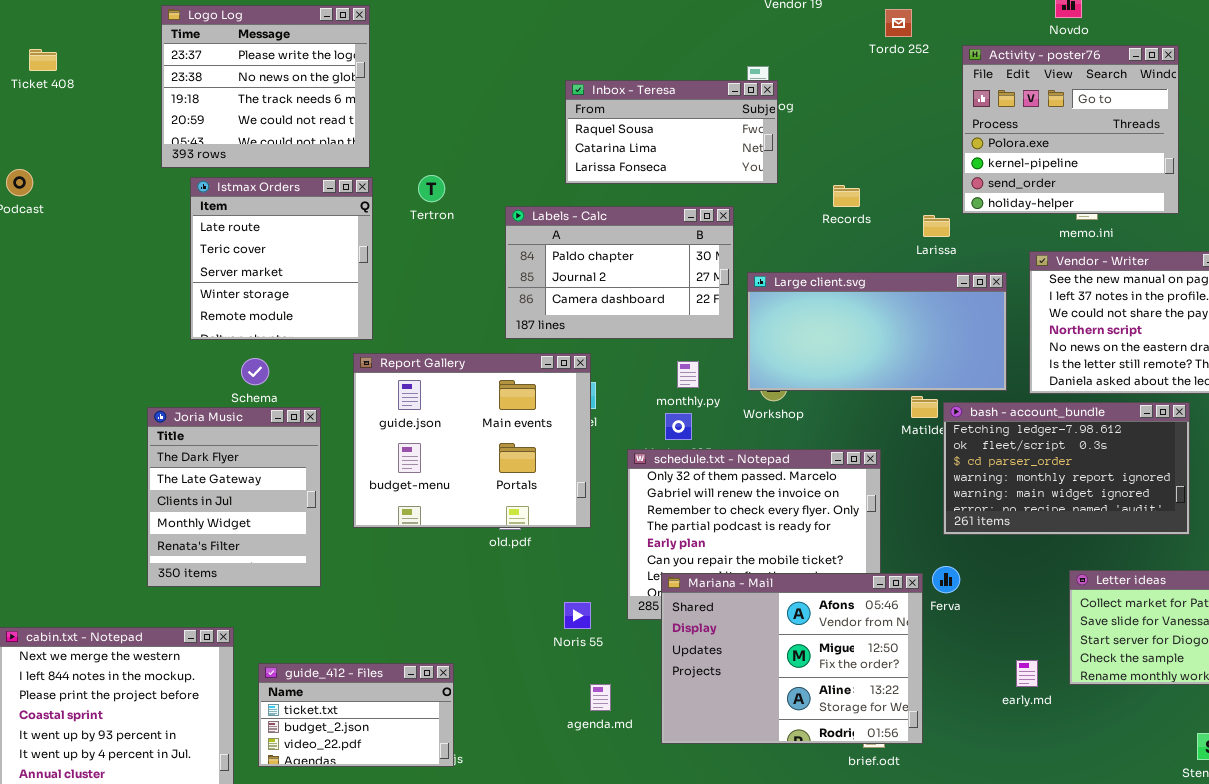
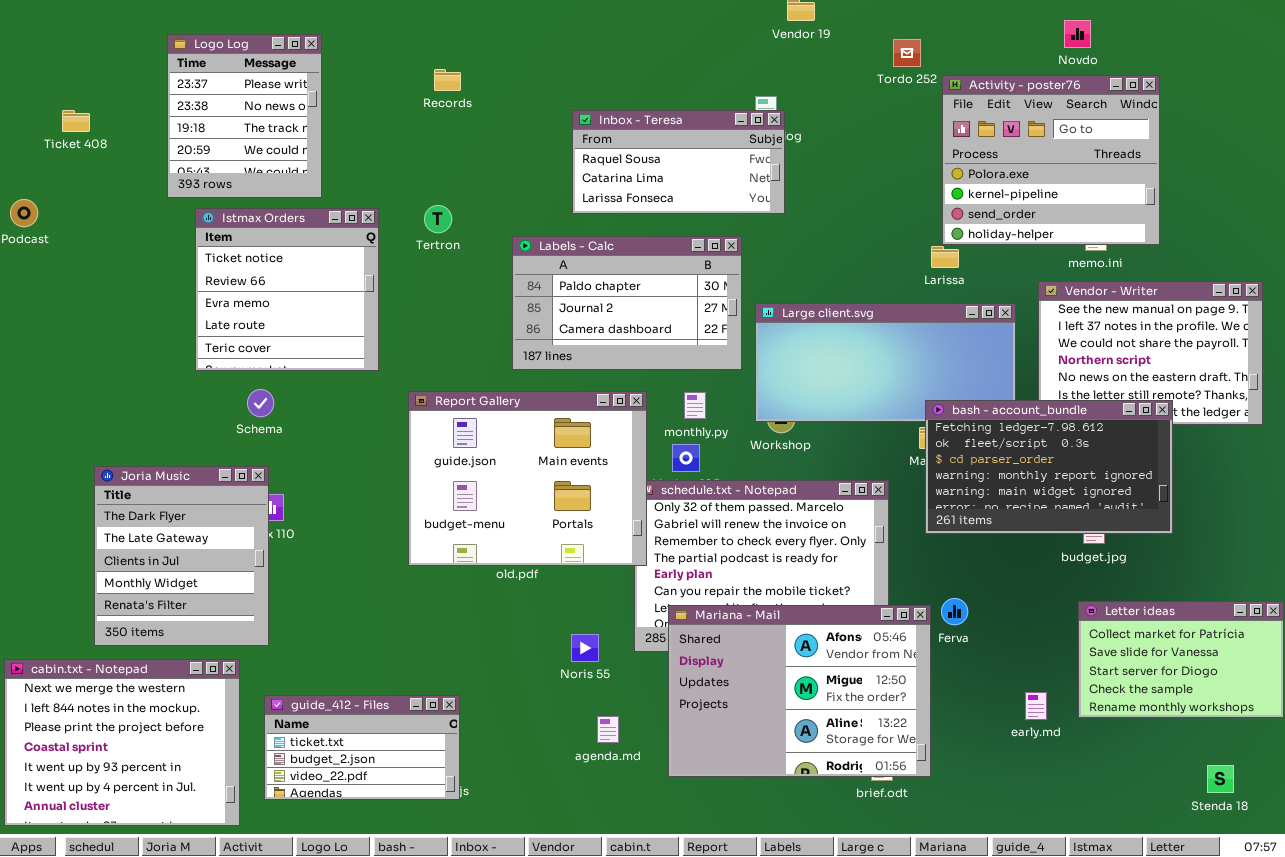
Logo Log: [161,5,370,168] -> [167,34,322,198], resized
Activity - poster76: [962,45,1179,214] -> [942,75,1160,245], moved
Ticket 408: [29,49,57,71] -> [62,110,90,132], moved
Istmax Orders: [190,177,373,340] -> [195,208,379,371], scrolled up 3 rows
Records: [833,185,860,207] -> [434,69,461,91], moved
Report Gallery: [353,353,591,528] -> [408,391,647,566], moved
bash - account_bundle: [943,402,1190,535] -> [925,400,1173,534], moved
Joria Music: [147,407,321,587] -> [94,466,269,646], moved

